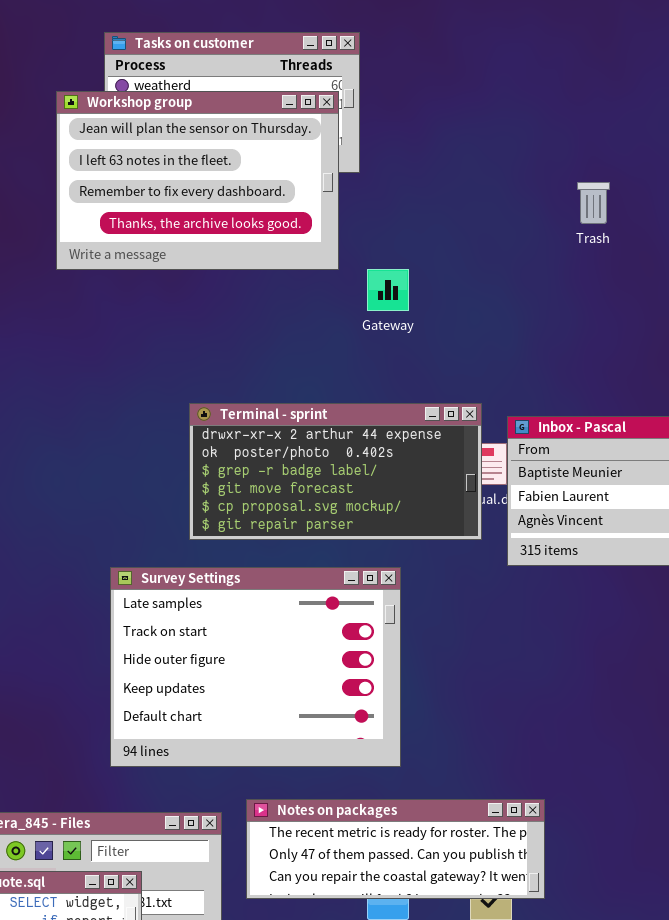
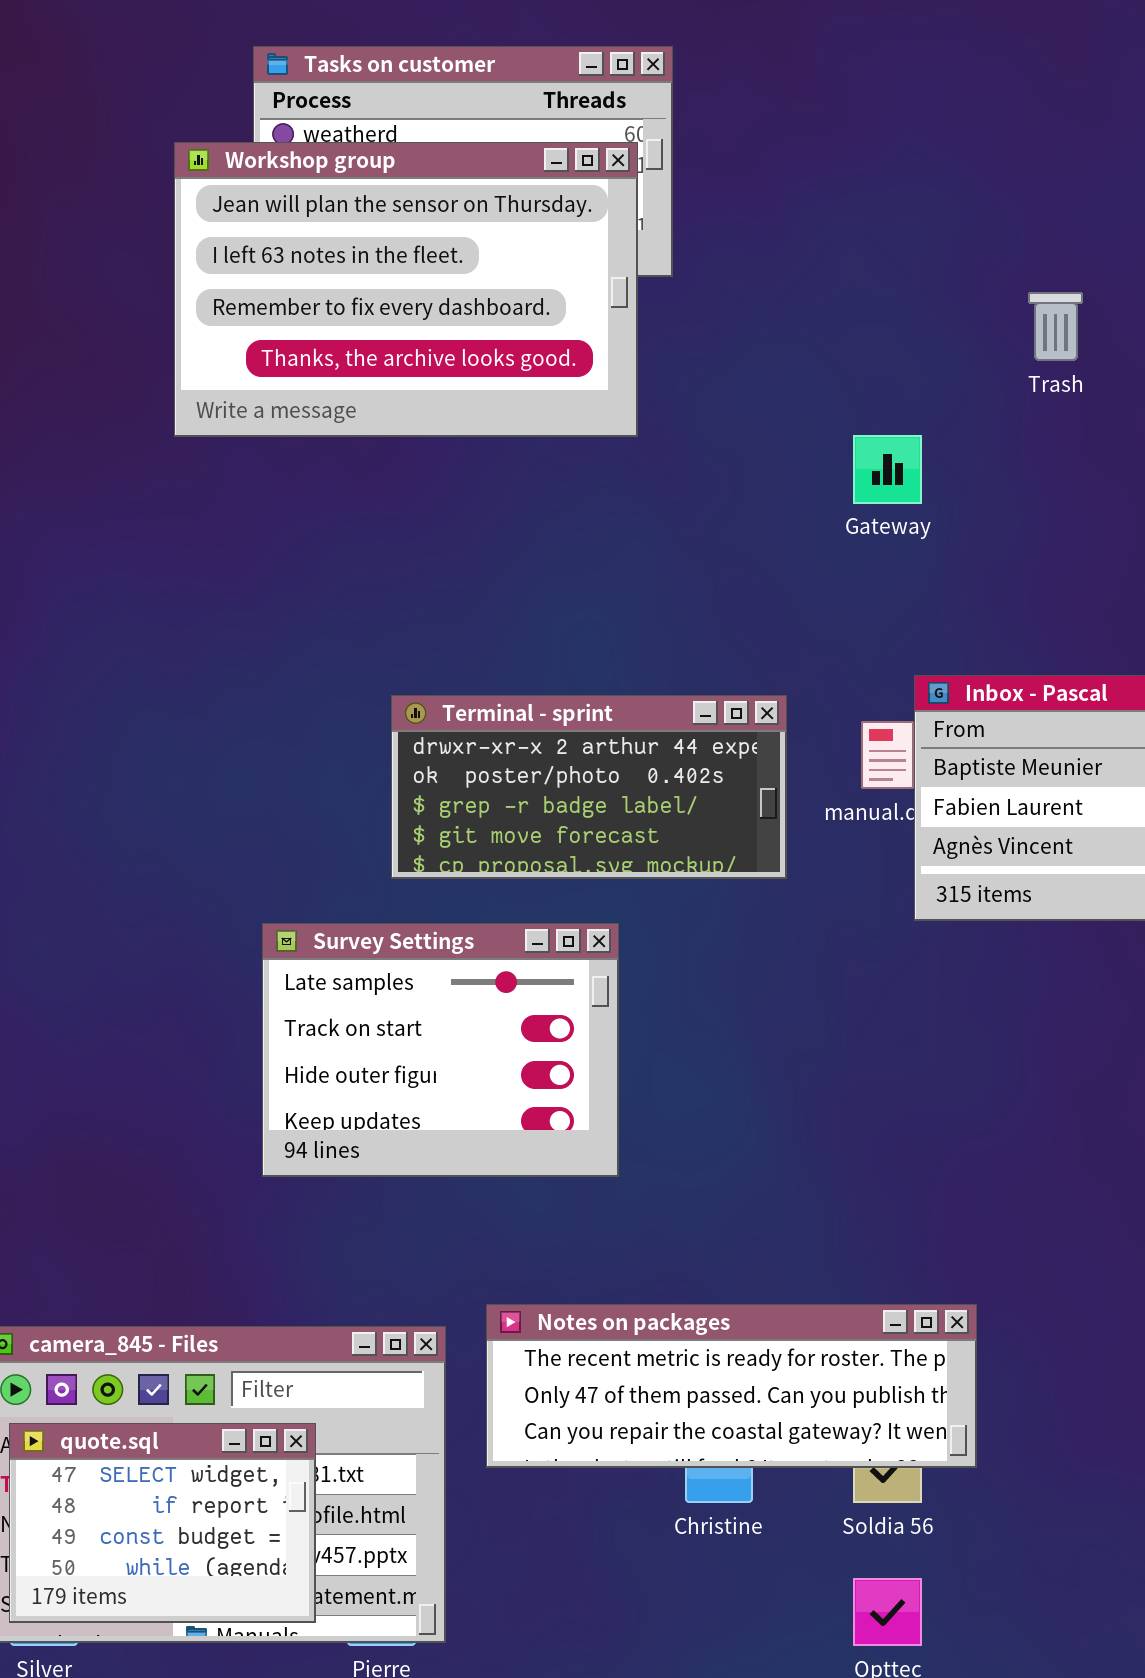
Gateway: [367,269,409,311] -> [853,435,922,504], moved
Terminal - sprint: [189,403,482,540] -> [391,695,787,879], resized
Survey Settings: [110,567,401,767] -> [262,923,619,1177], resized

